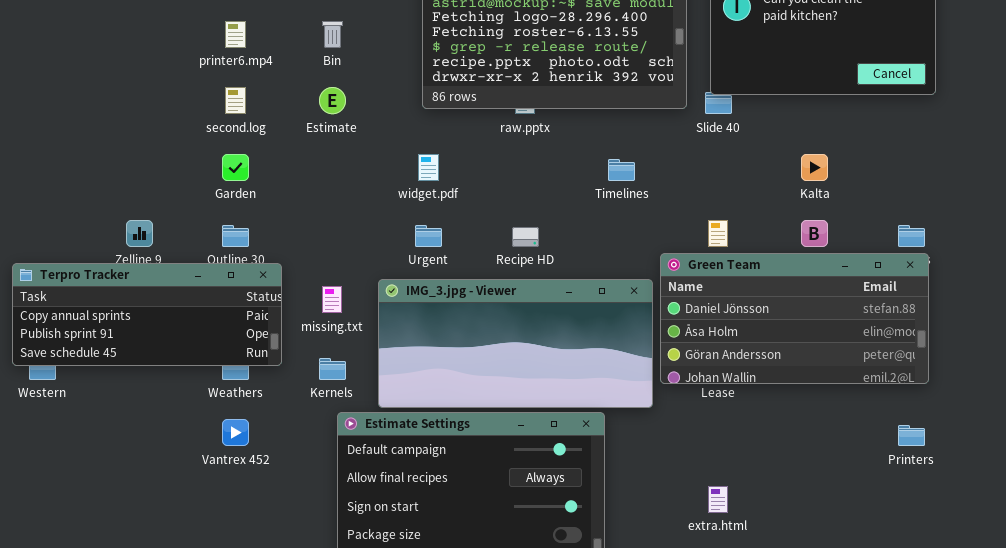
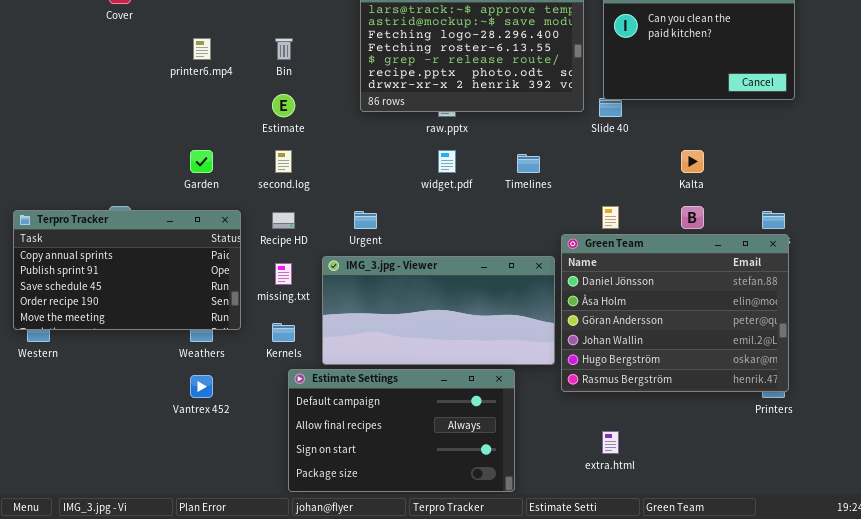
second.log: [225,87,246,114] -> [275,150,292,173], moved
widget.pdf: [418,154,439,181] -> [438,150,456,173], moved
Recipe HD: [512,227,539,247] -> [272,212,295,229], moved
Green Team: [660,253,929,384] -> [561,234,789,392], resized
Terpro Tracker: [12,263,282,366] -> [13,210,241,330], resized

